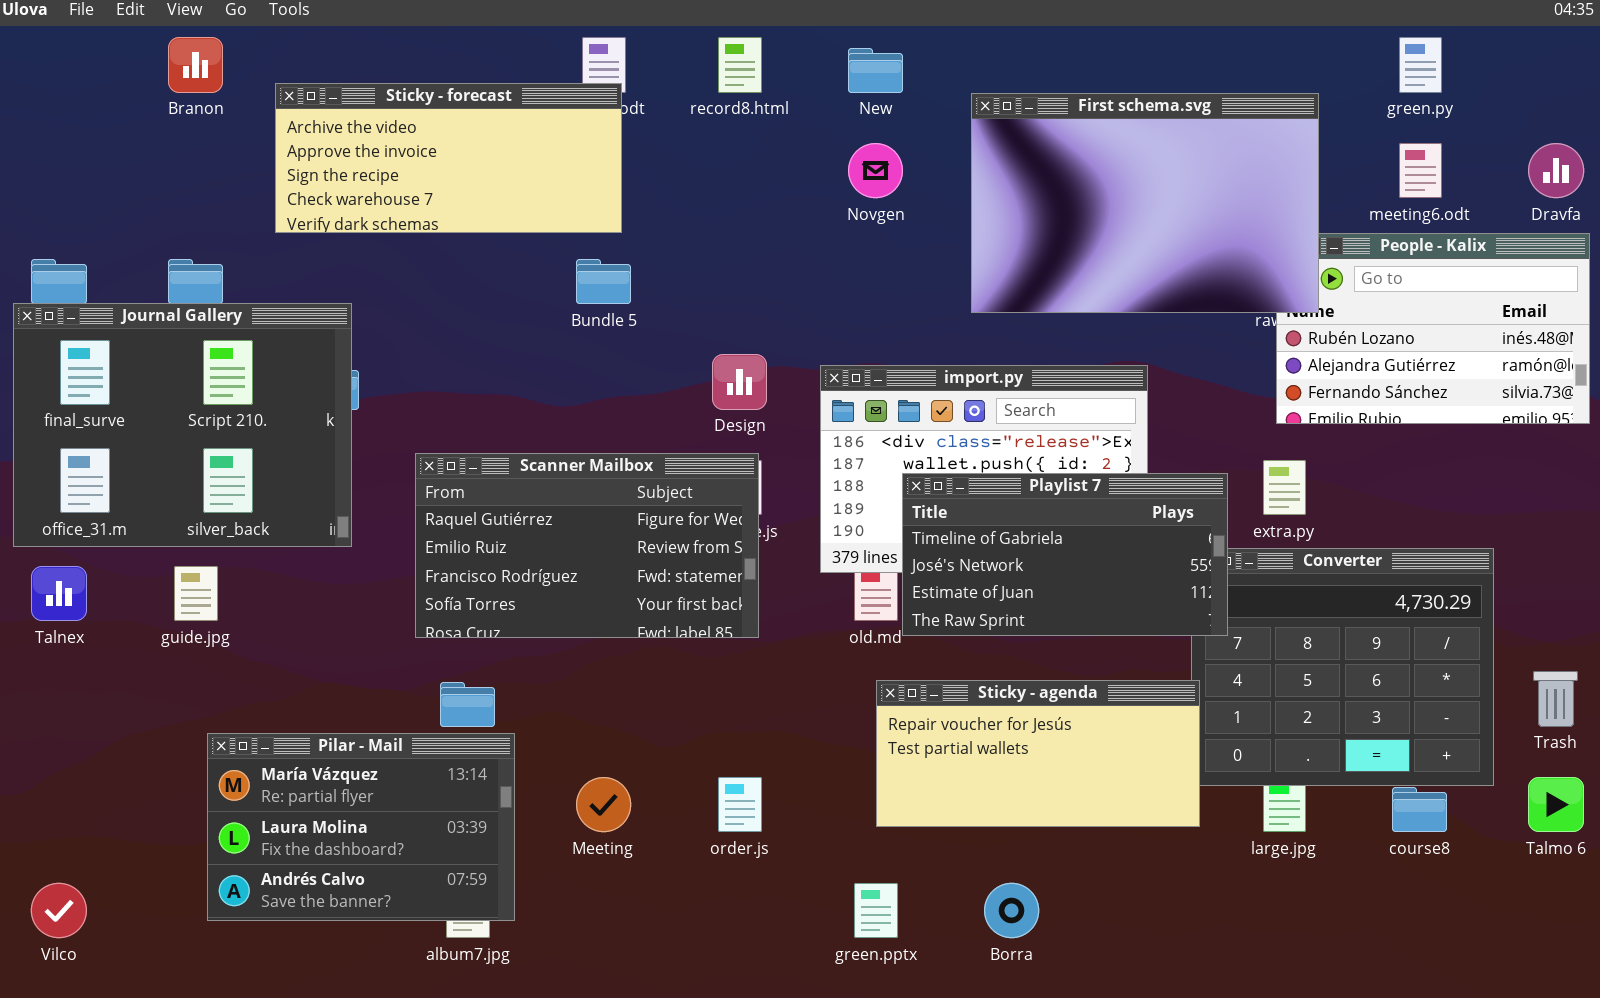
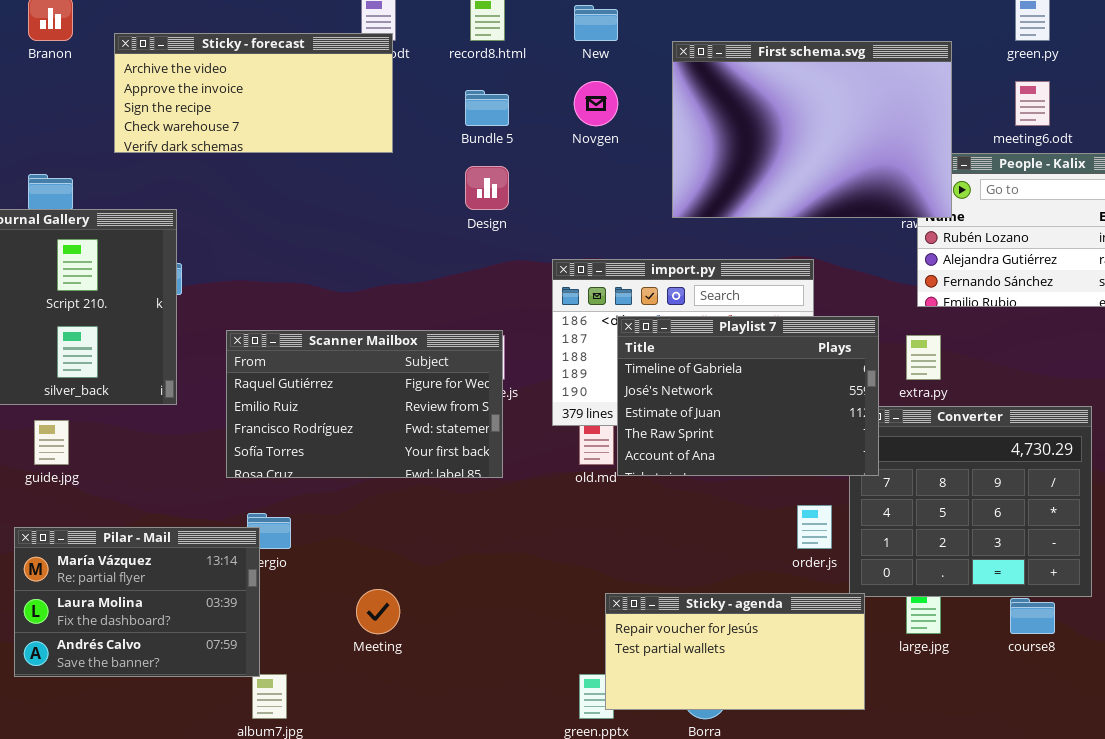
Bundle 5: [576,259,631,304] -> [465,90,509,126], moved
Design: [712,354,767,410] -> [465,166,509,210], moved
Playlist 7: [902,473,1228,636] -> [617,316,879,476], resized
Sticky - agenda: [876,680,1200,827] -> [605,593,865,710], moved
Pilar - Mail: [207,733,515,921] -> [14,527,260,677], moved
order.js: [718,777,762,832] -> [797,505,832,549], moved

